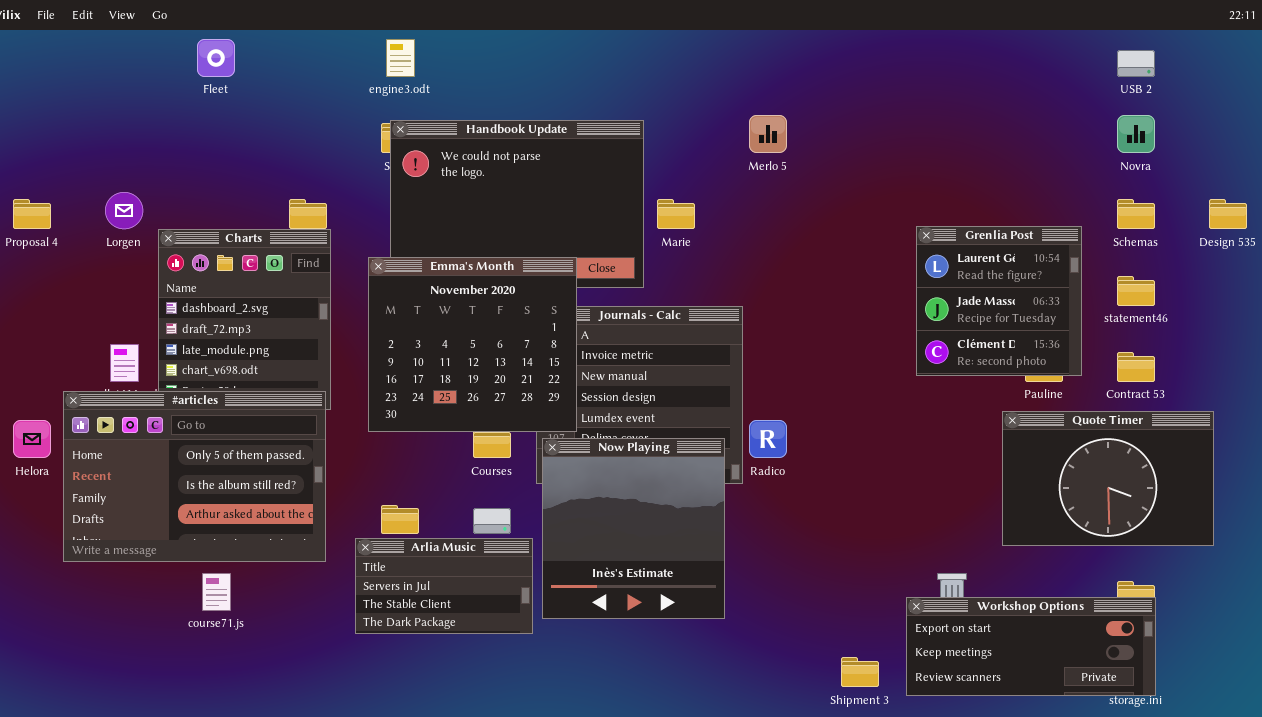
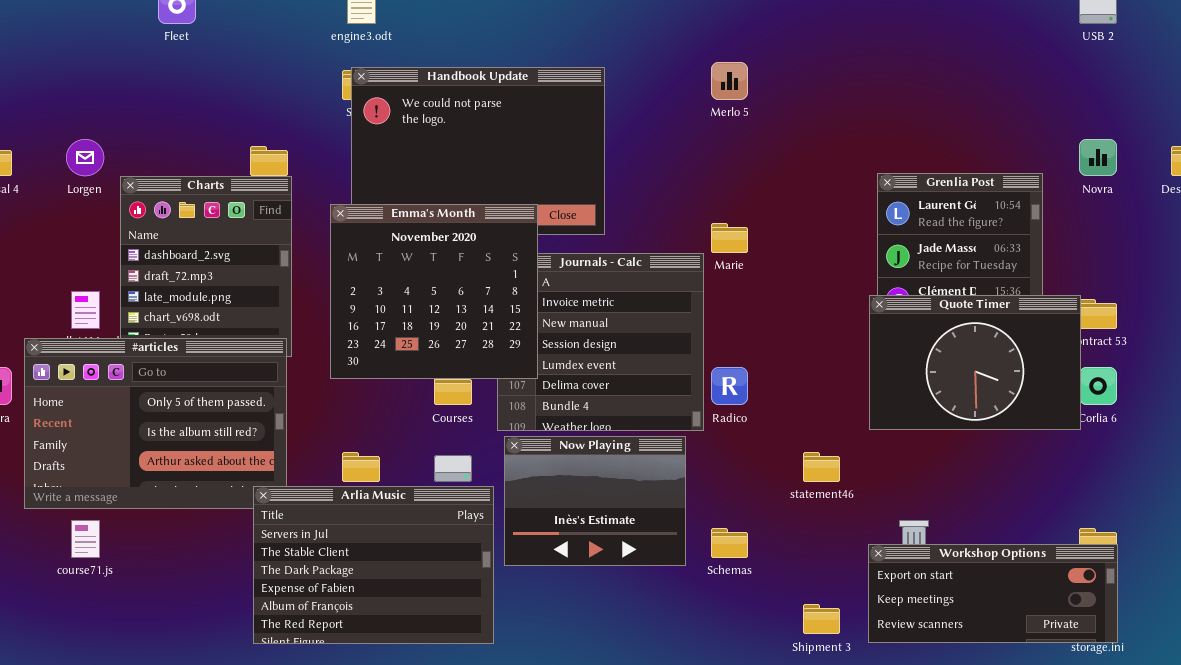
Novra: [1117,115,1155,153] -> [1079,139,1117,176], moved
Marie: [657,199,695,229] -> [711,223,748,253], moved
Schemas: [1117,199,1155,229] -> [711,528,748,558], moved
statement46: [1117,276,1155,306] -> [803,452,840,482], moved
Quote Timer: [1002,411,1214,546] -> [869,295,1081,430], moved
Now Playing: [542,438,725,619] -> [504,436,686,566], resized
Arlia Music: [355,538,533,634] -> [253,486,494,644], resized
course71.js: [202,573,231,611] -> [71,520,100,558], moved

